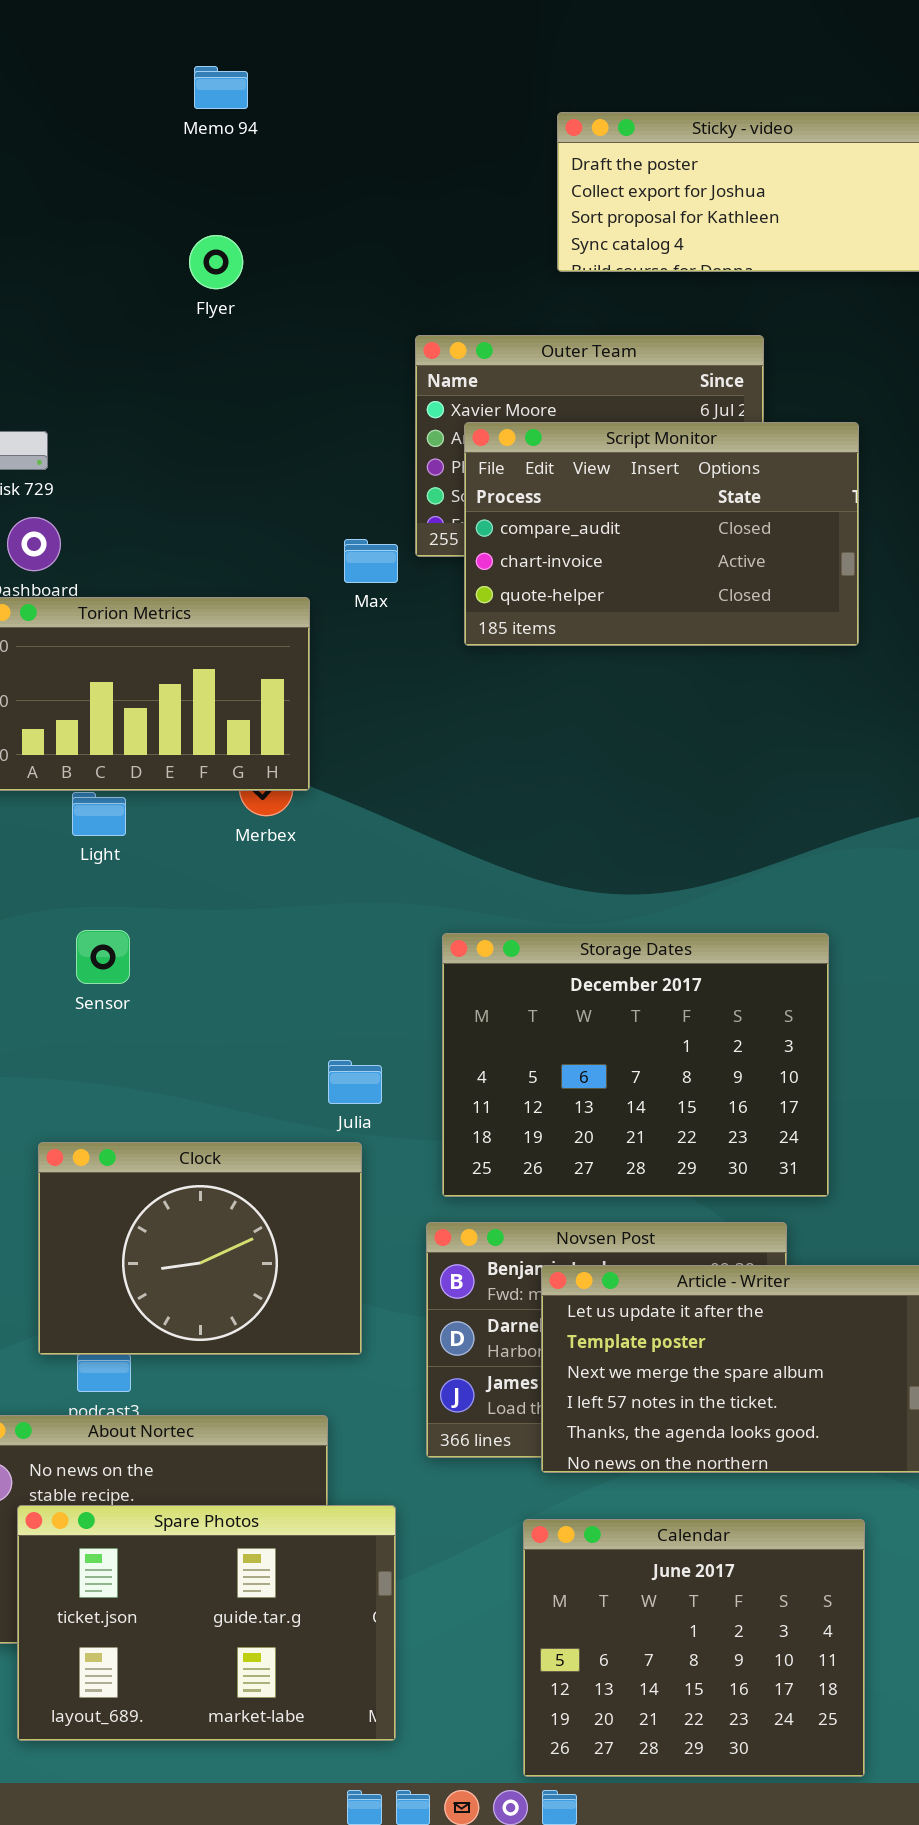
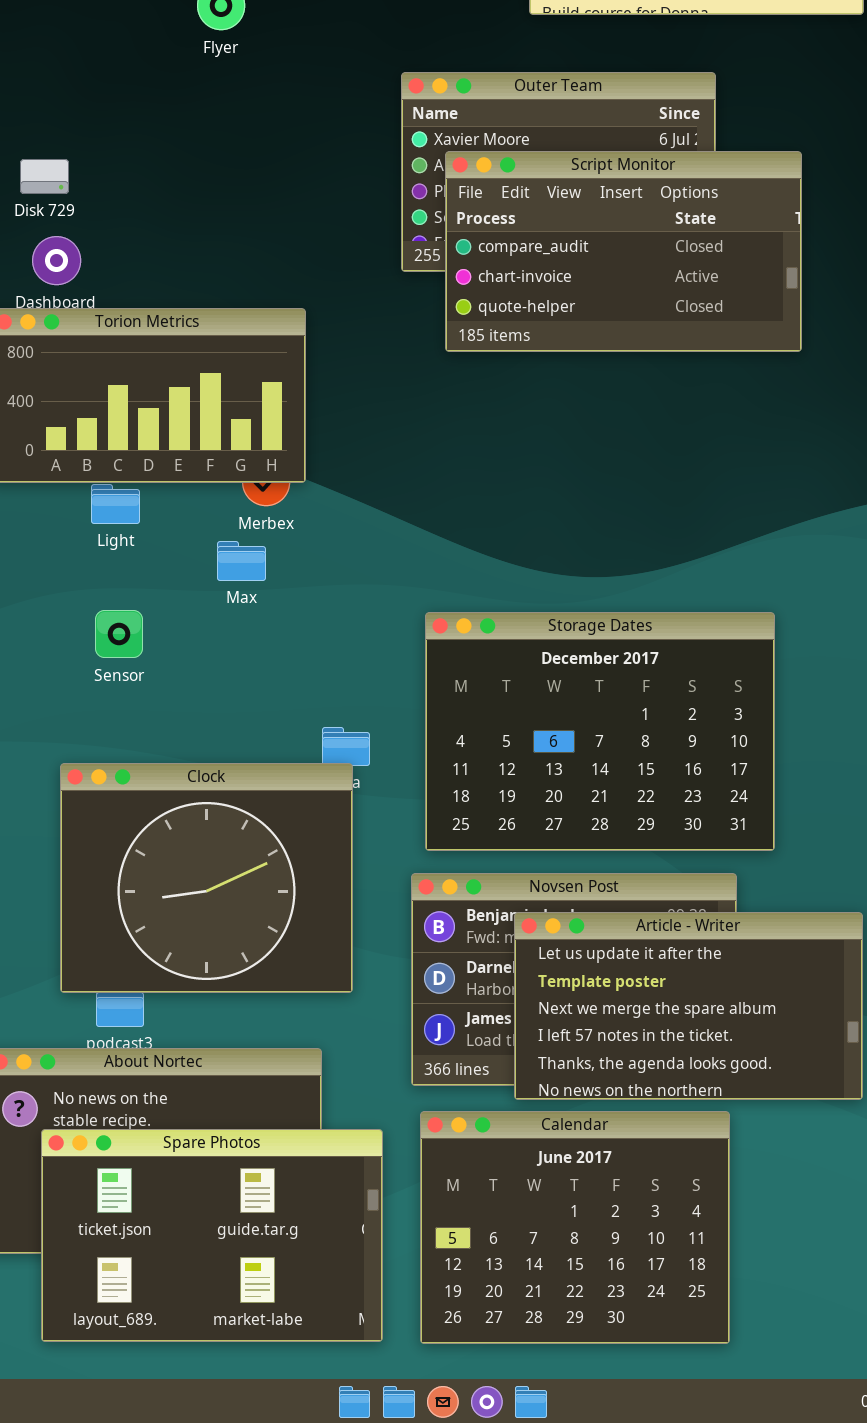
Max: [344,539,398,583] -> [217,541,266,581], moved
Clock: [38,1142,362,1355] -> [60,763,353,993], resized
Calendar: [523,1519,865,1777] -> [420,1111,730,1344], moved

